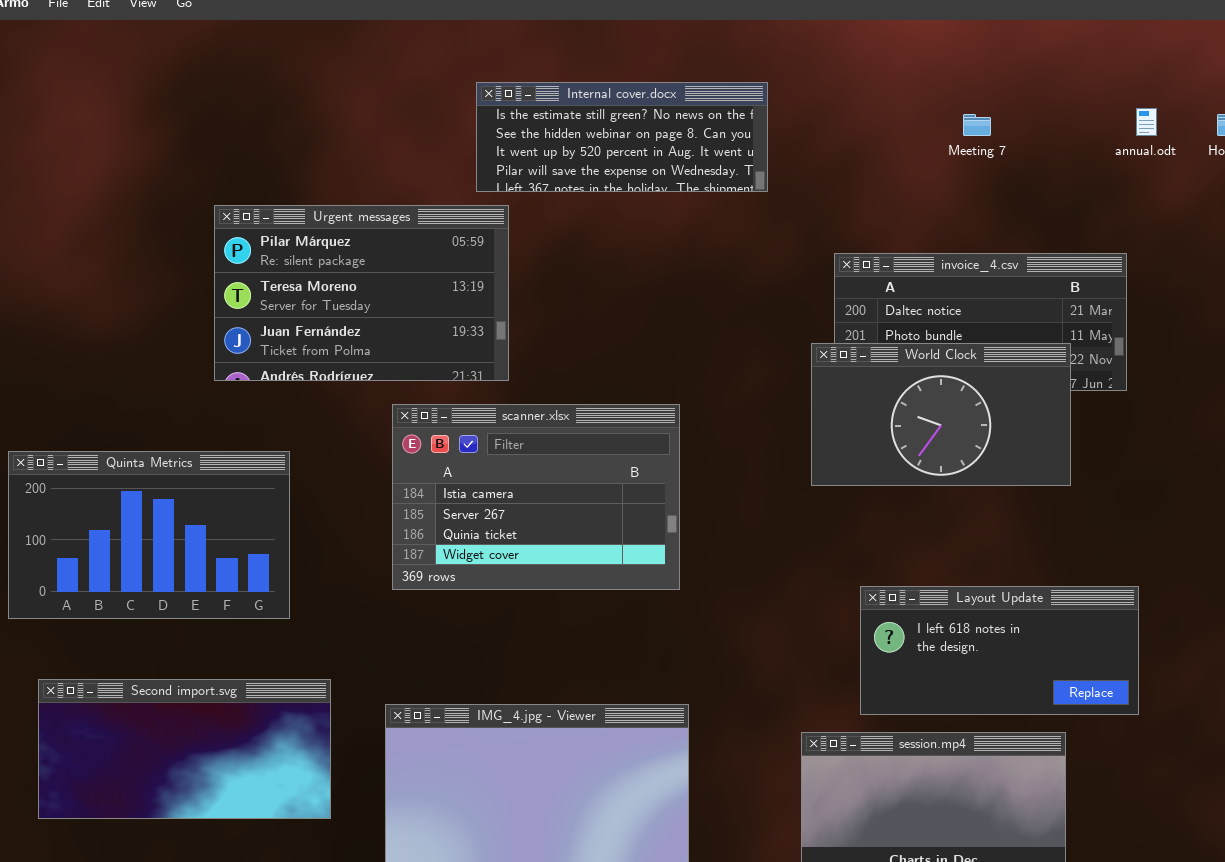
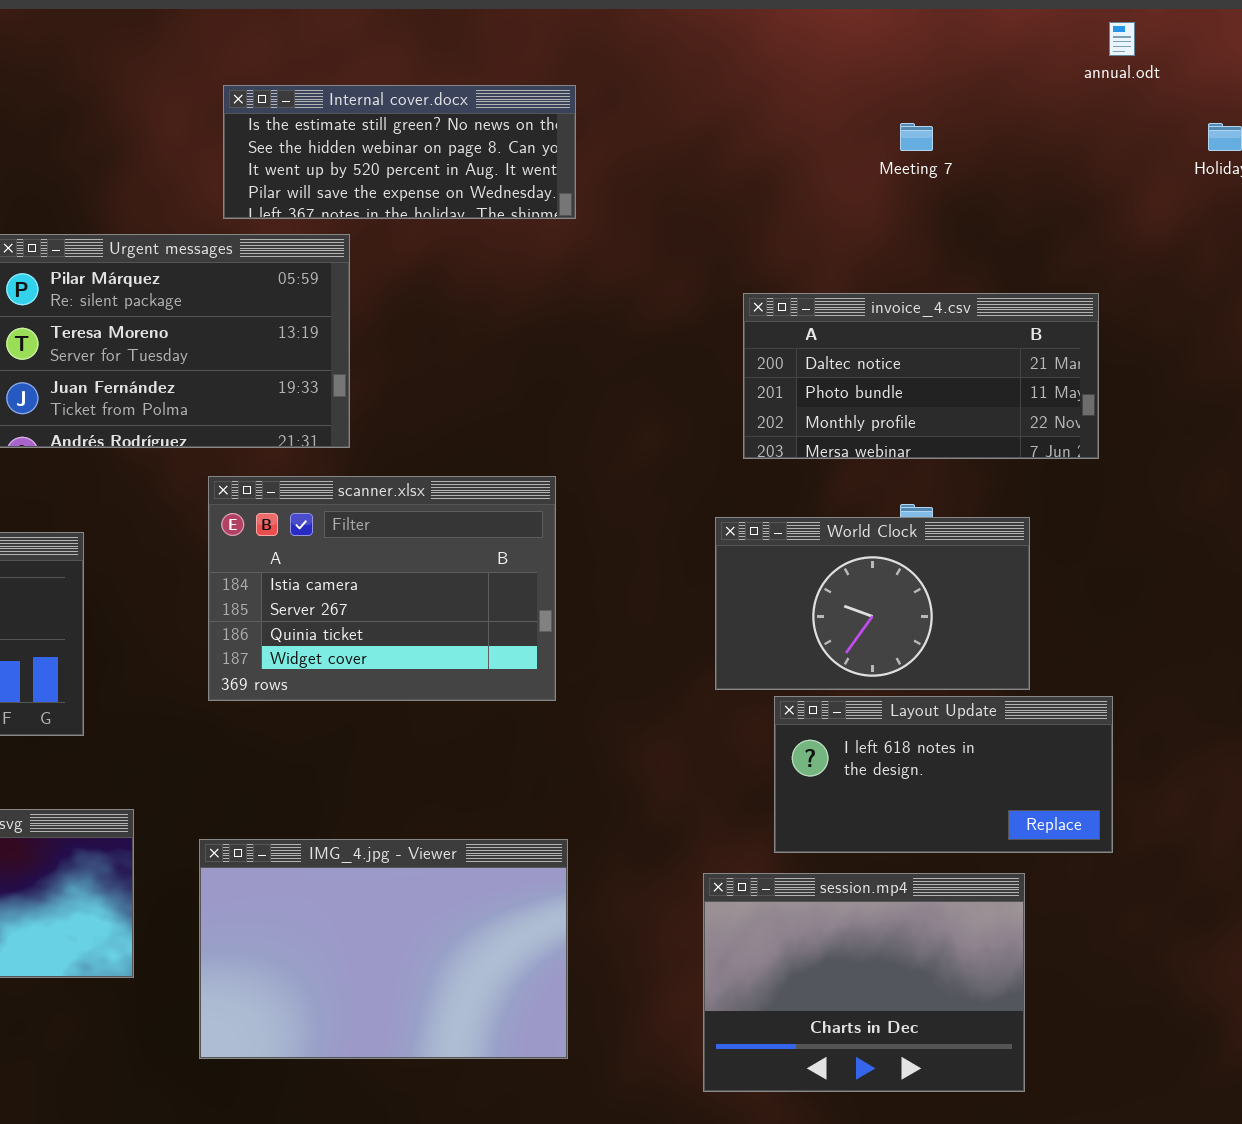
Internal cover.docx: [476,82,768,192] -> [223,85,576,219], moved
annual.odt: [1136,108,1157,136] -> [1109,22,1135,56], moved
World Clock: [811,343,1071,486] -> [715,517,1030,690], moved

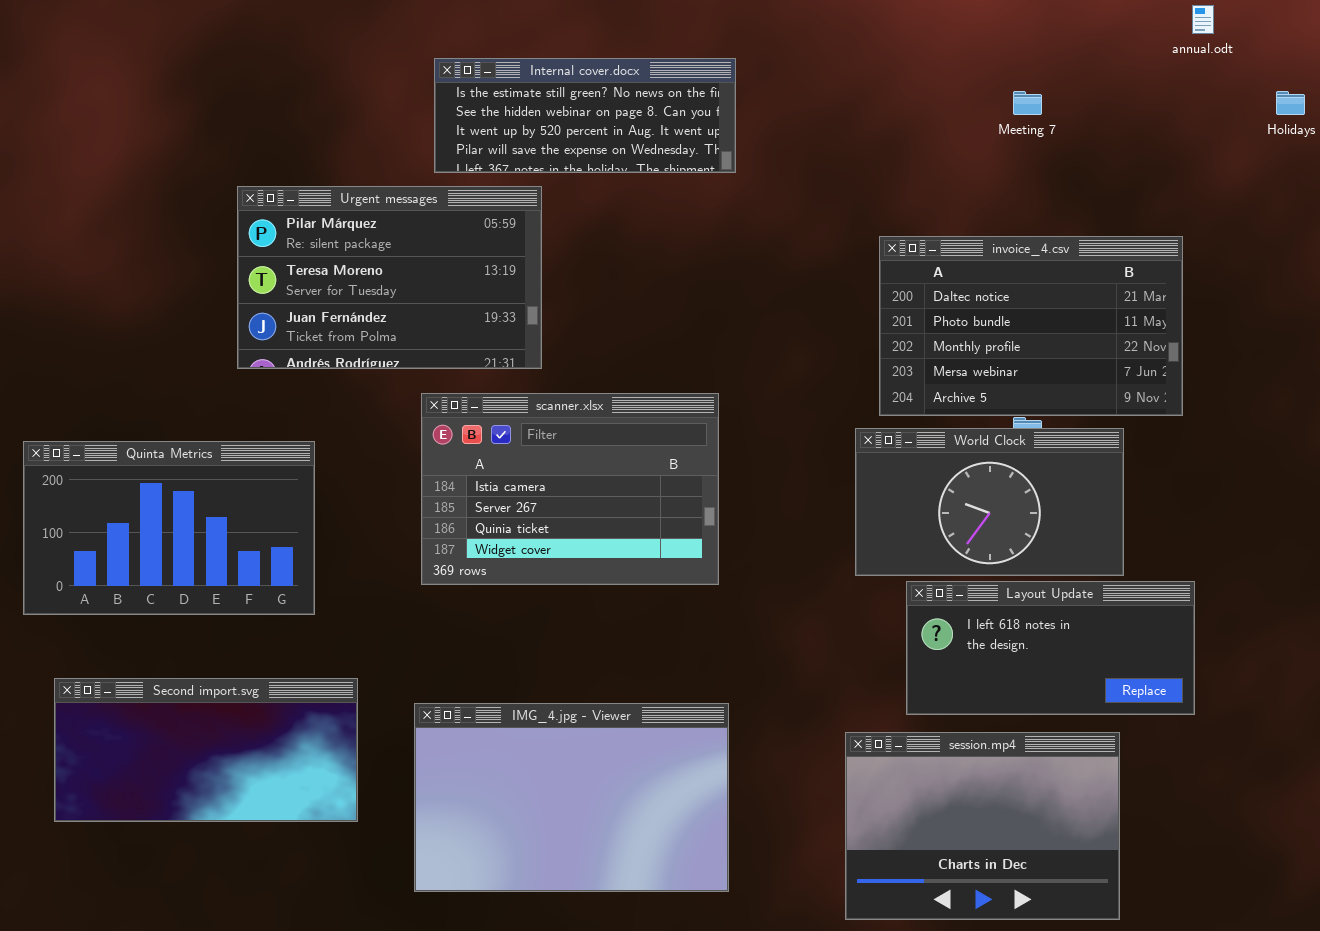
invoice_4.csv: [743,293,1099,459] -> [879,236,1183,416], resized

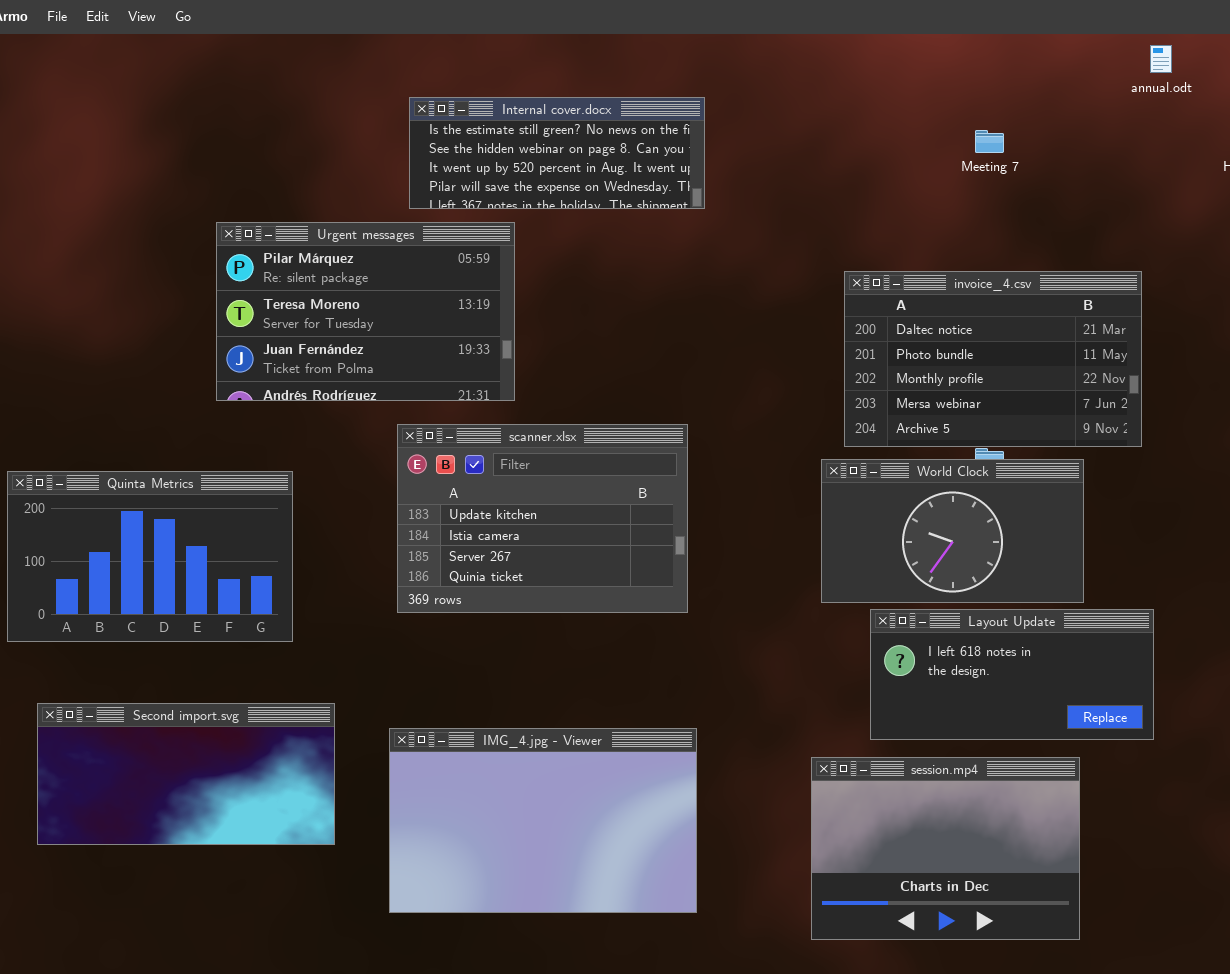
scanner.xlsx: [421,393,719,585] -> [397,424,688,613], scrolled up 1 row

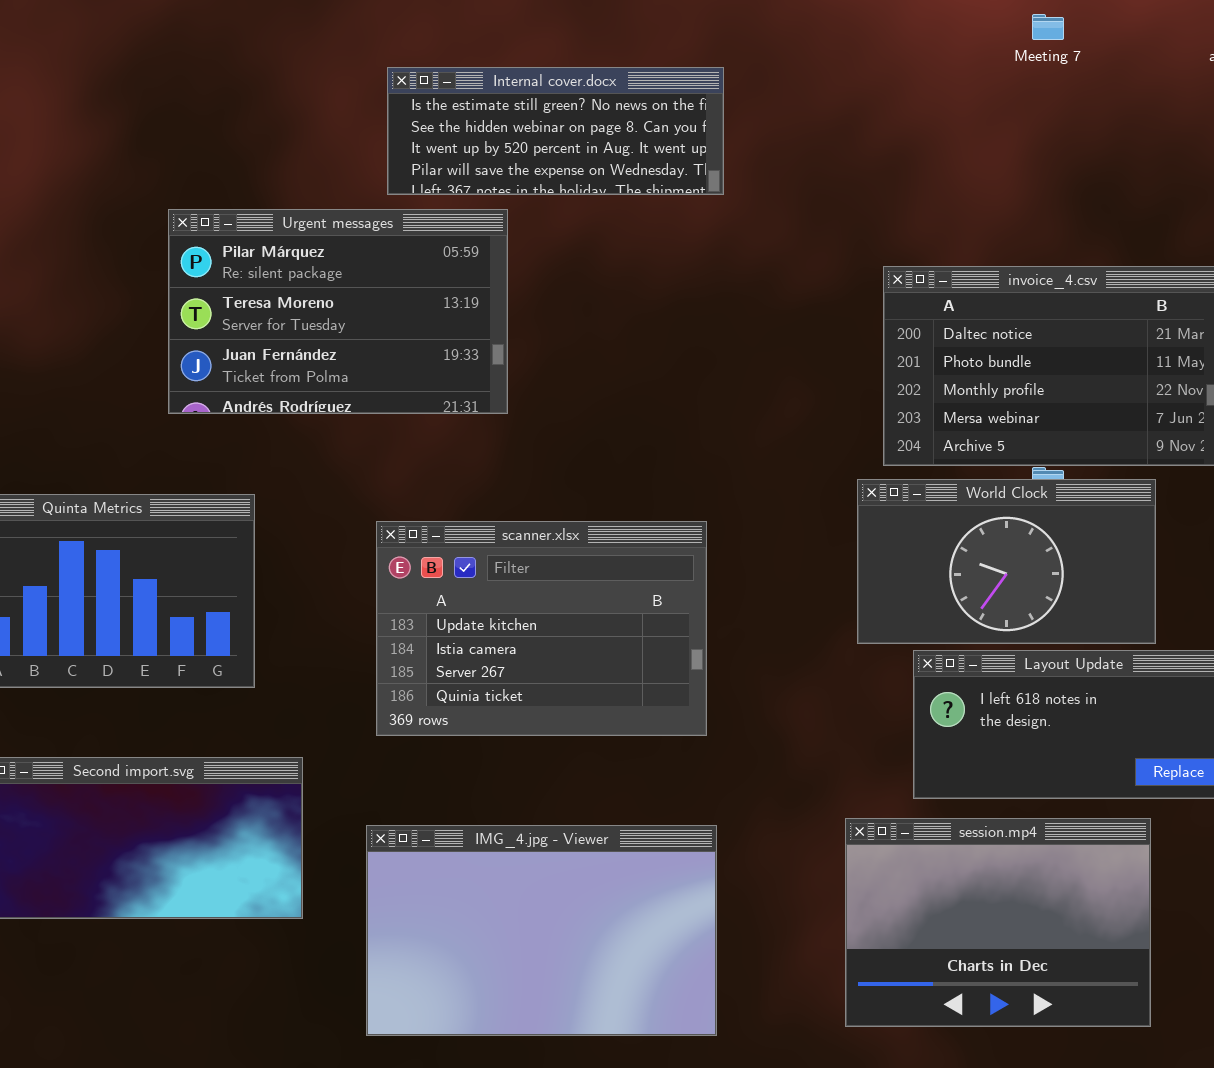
Meeting 7: [975,130,1004,153] -> [1032,14,1064,40], moved
scanner.xlsx: [397,424,688,613] -> [376,521,707,736], moved
IMG_4.jpg - Viewer: [389,728,697,913] -> [366,825,717,1036], moved

